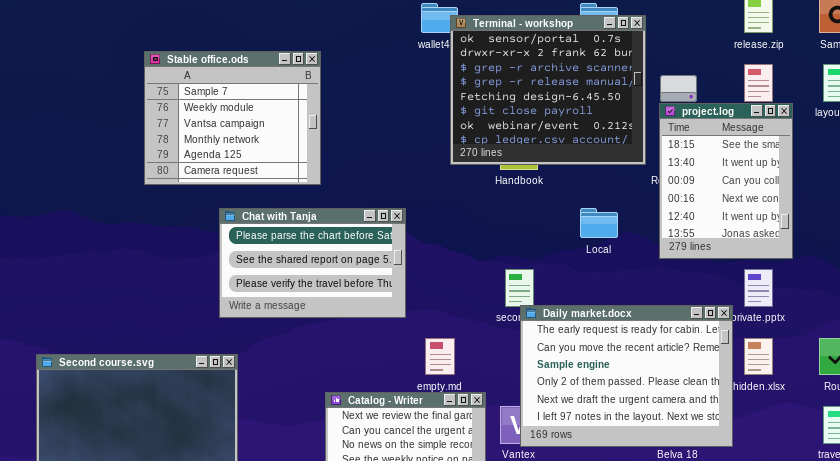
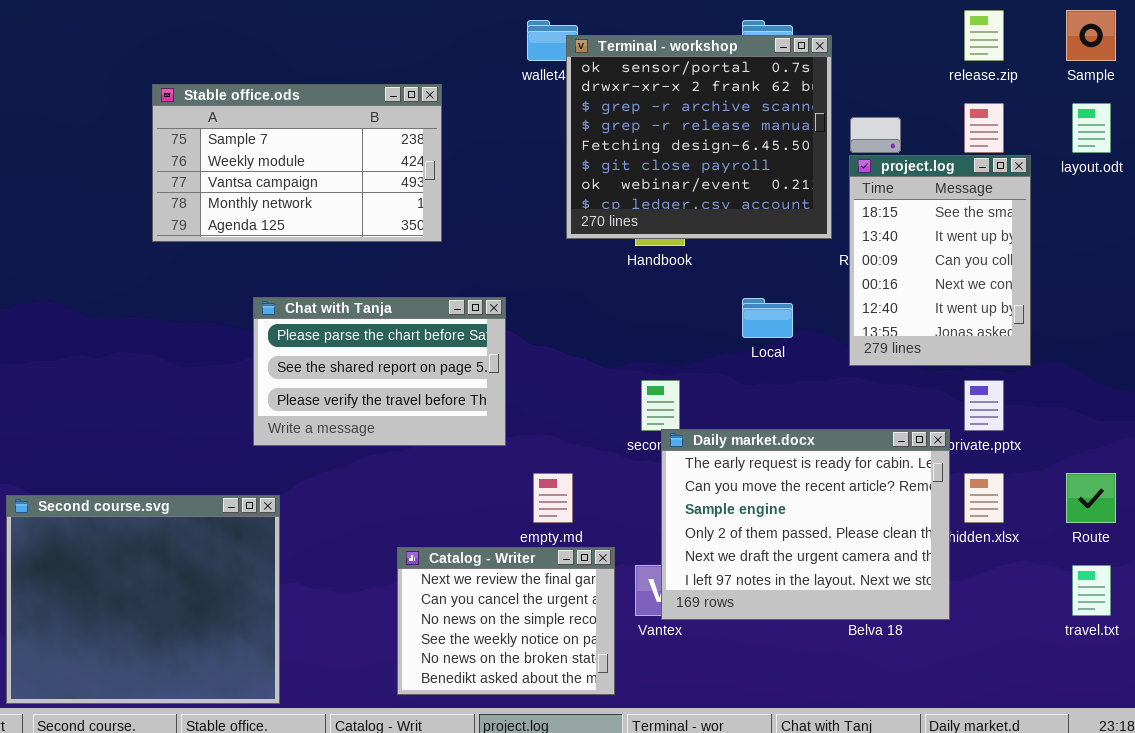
Stable office.ods: [144,51,321,185] -> [152,84,442,242], resized

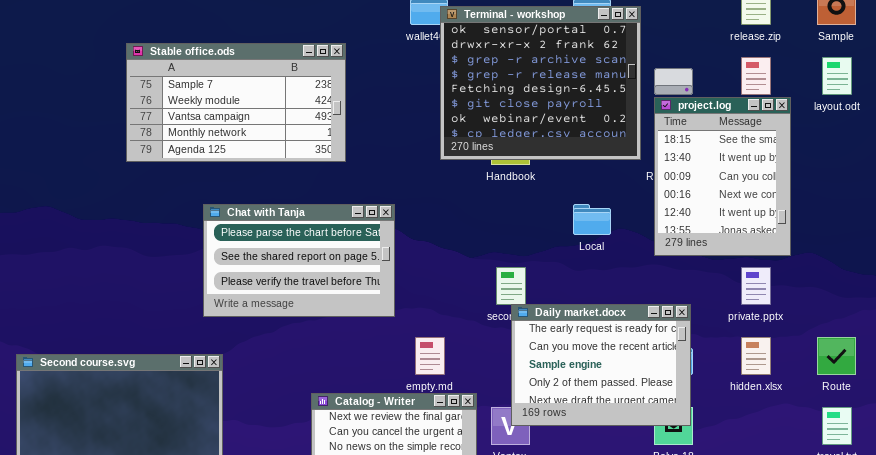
Daily market.docx: [661,429,950,620] -> [511,304,691,426], resized

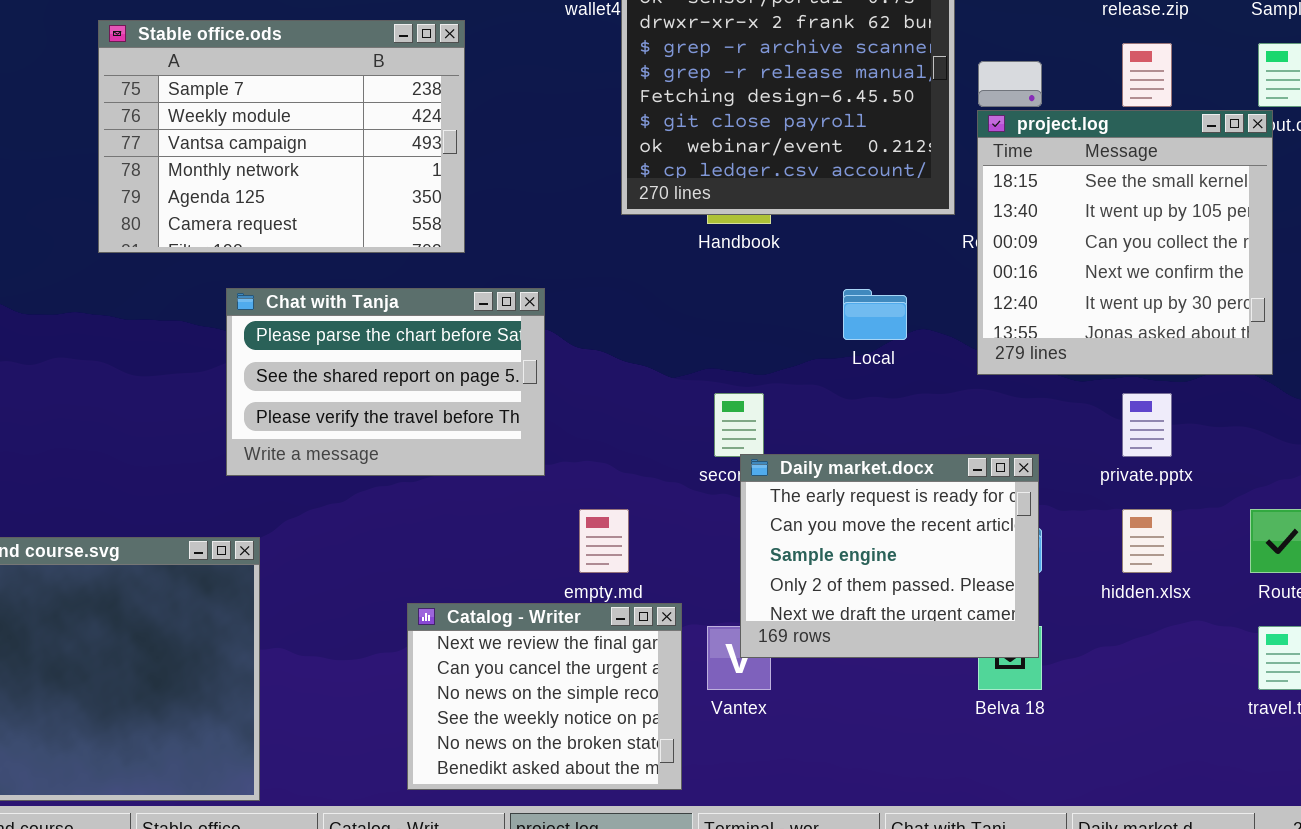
Stable office.ods: [126,43,346,162] -> [98,20,465,253], resized
project.log: [654,97,791,256] -> [977,110,1273,375], resized

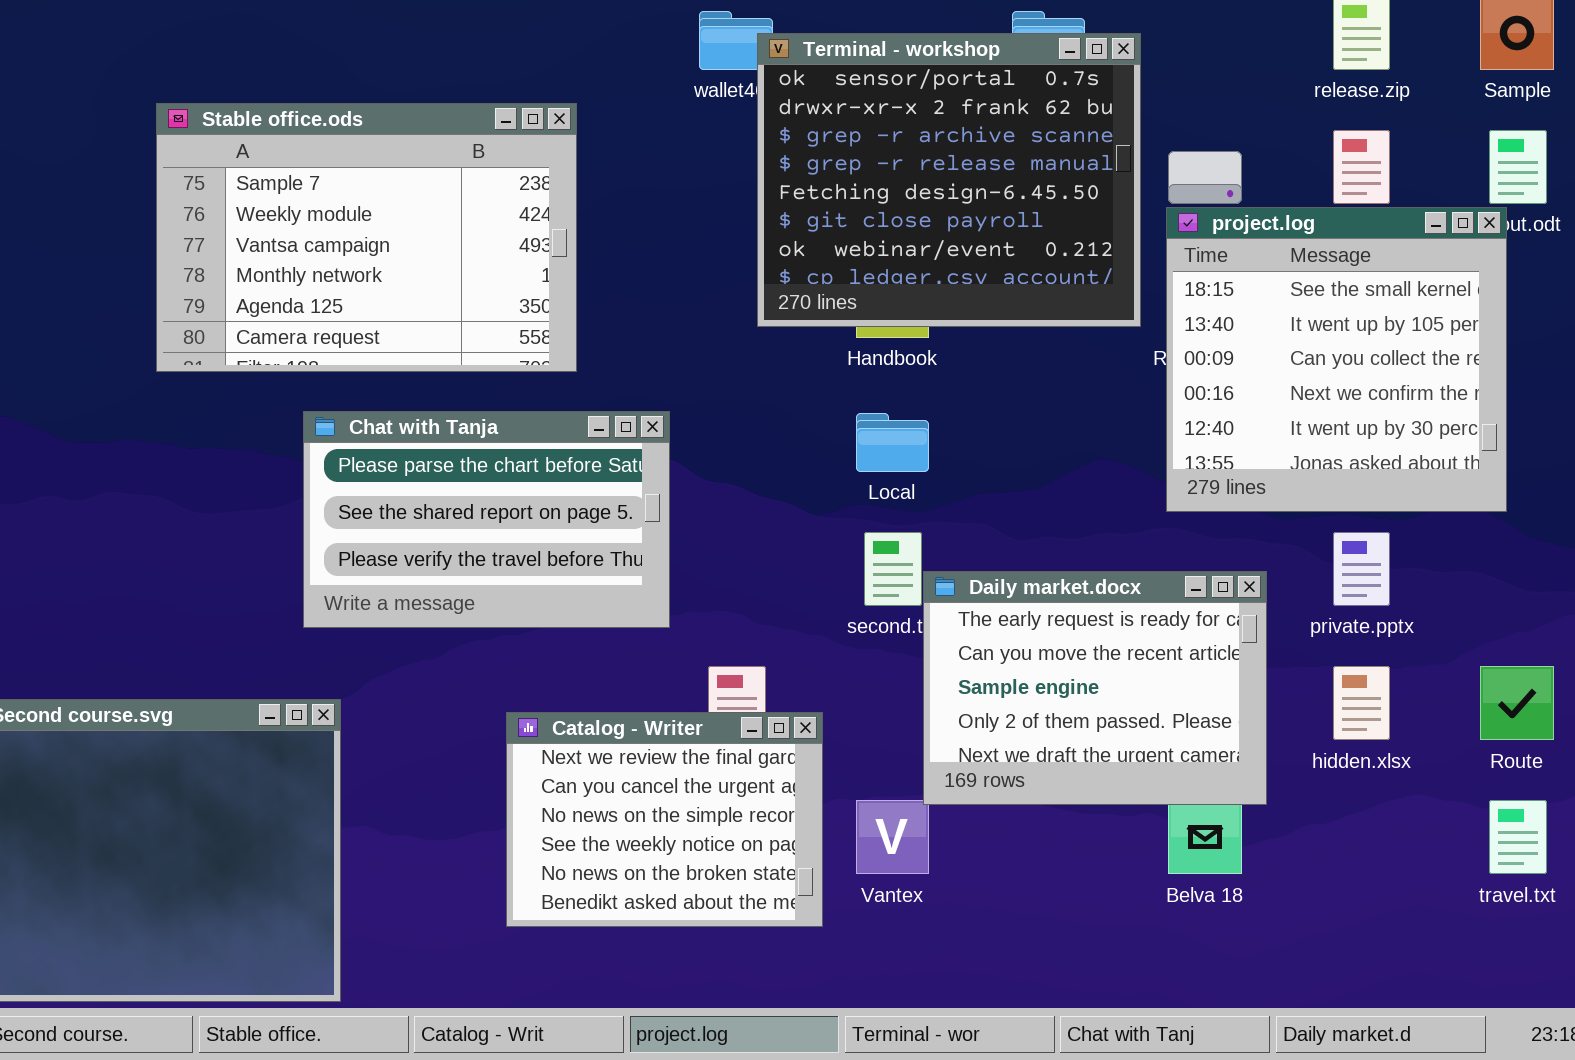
Local: [843,289,907,340] -> [856,413,929,472], moved
Daily market.docx: [740,454,1039,658] -> [923,571,1267,805], moved
Catalog - Writer: [407,603,682,790] -> [506,712,823,927], moved

